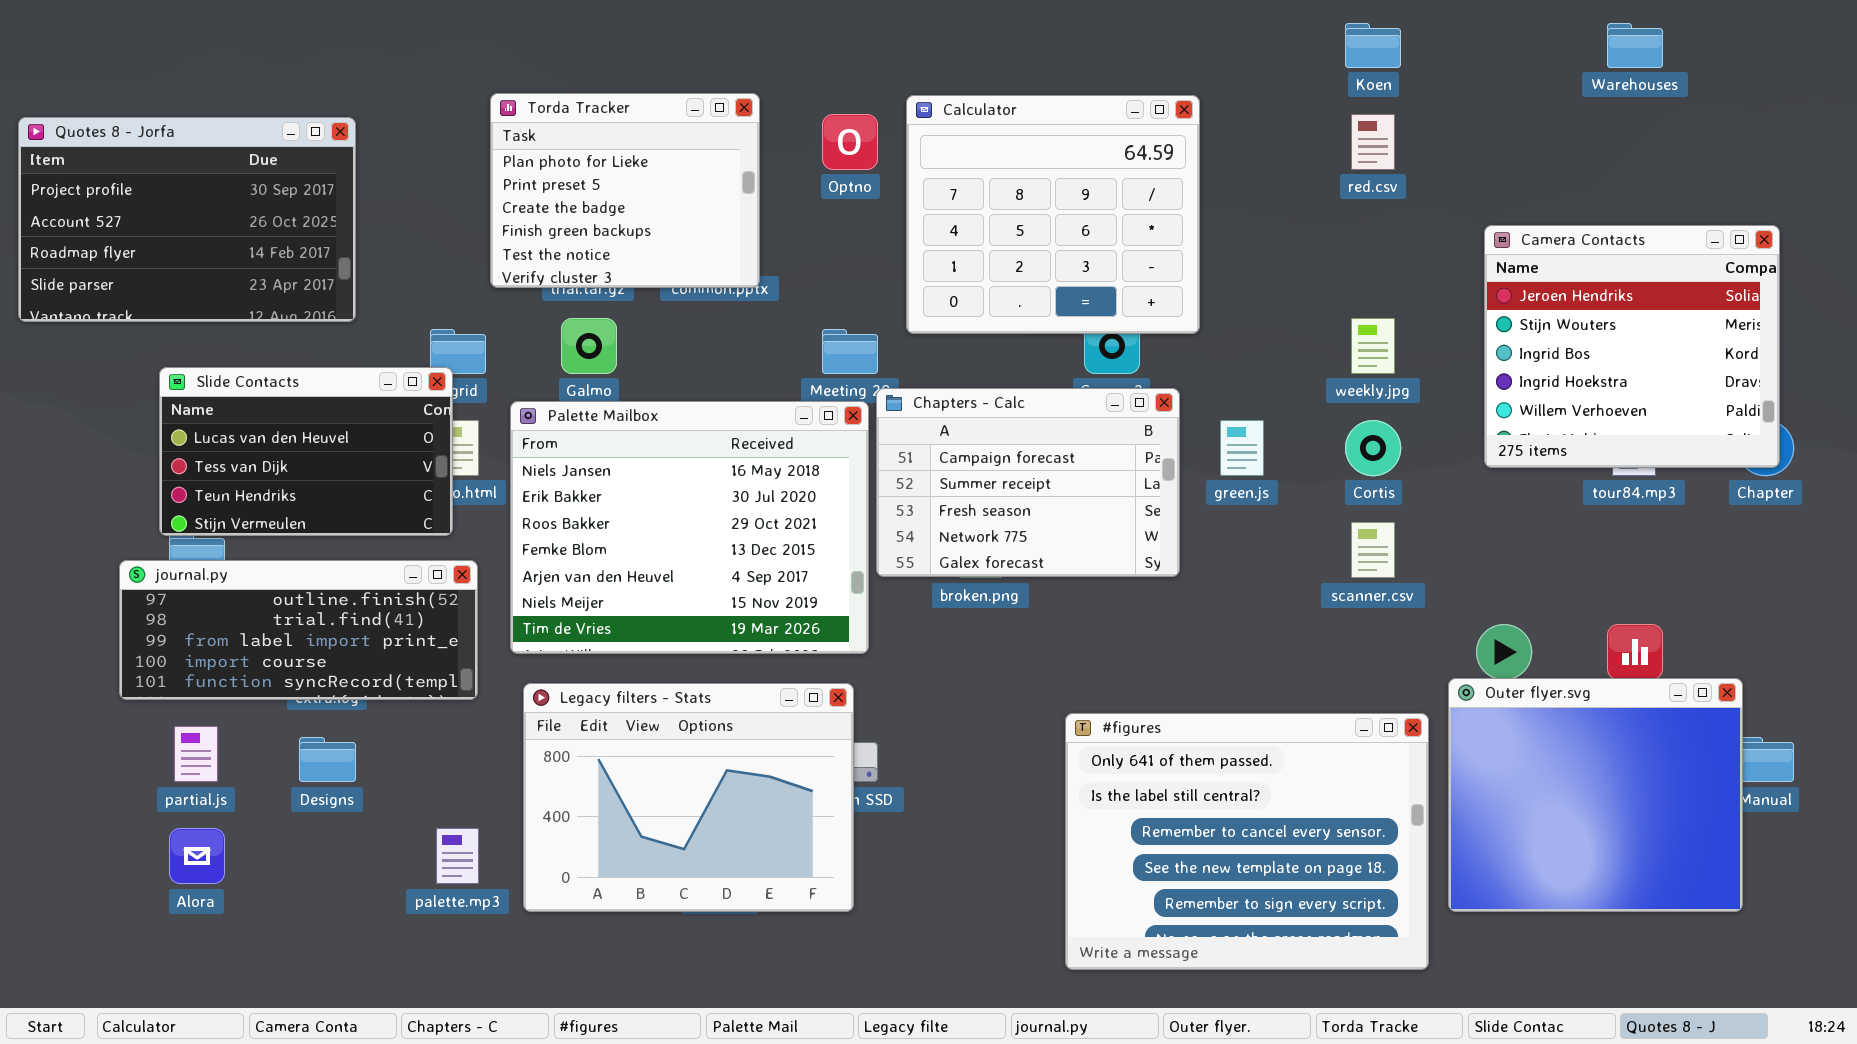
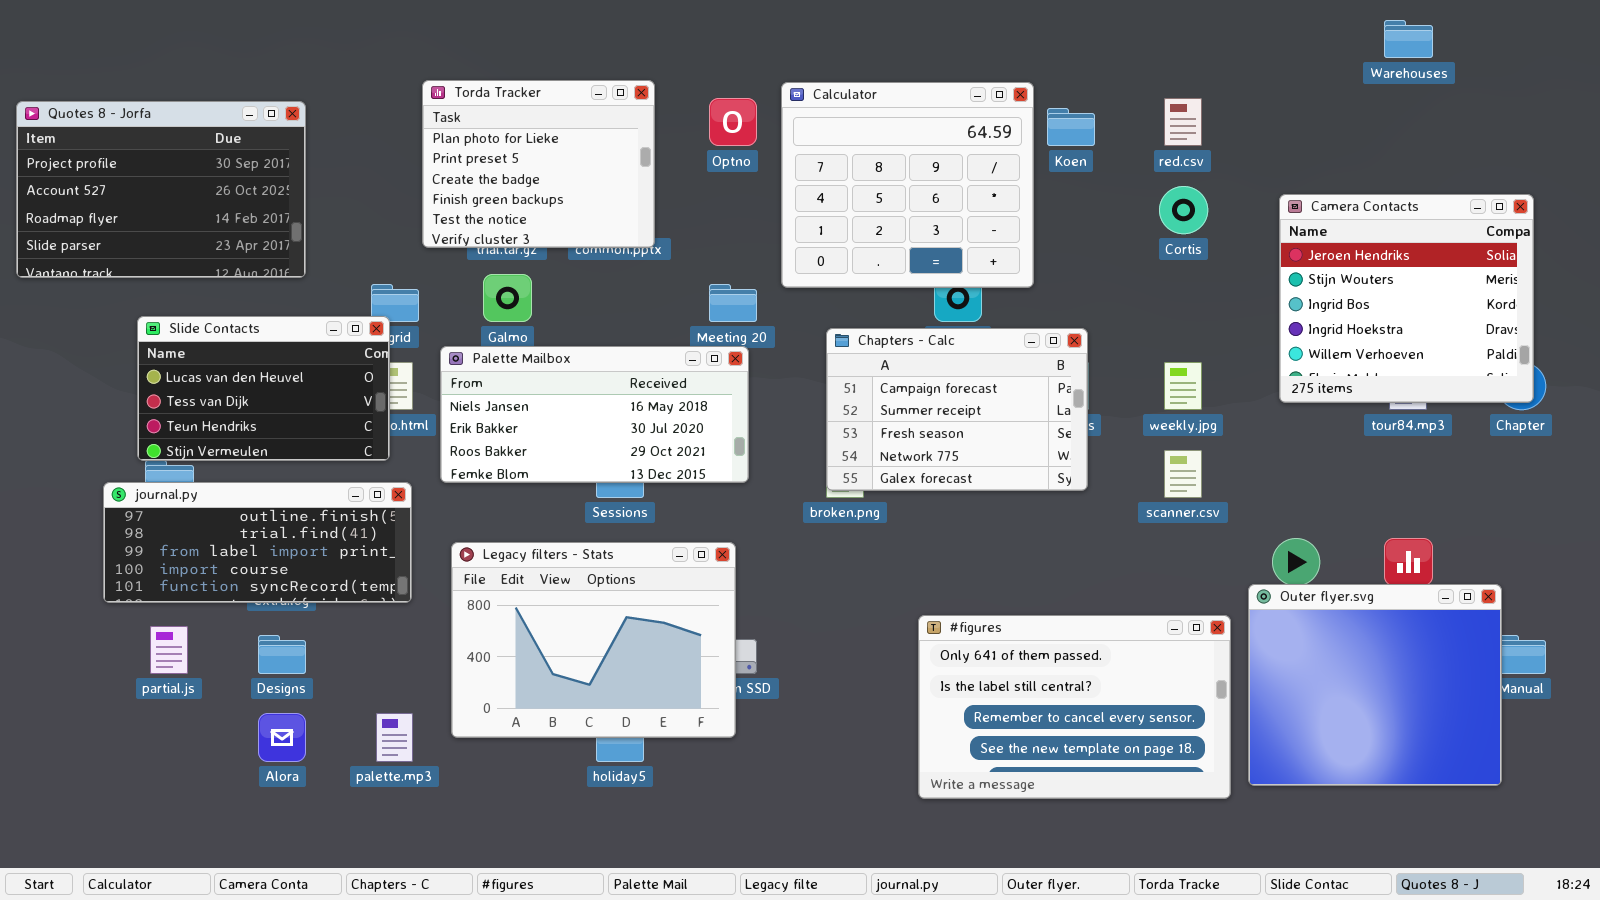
Koen: [1345,23,1401,68] -> [1047,108,1095,146], moved
weekly.jpg: [1351,318,1395,374] -> [1164,362,1202,410], moved
Chapters - Calc: [876,388,1180,577] -> [826,328,1088,491], moved
Palette Mailbox: [510,401,869,654] -> [440,346,749,483], resized
Cortis: [1345,420,1401,476] -> [1159,186,1208,234], moved
Legacy filters - Stats: [523,683,854,912] -> [451,542,736,738], moved
#figures: [1065,713,1429,970] -> [918,615,1231,799], resized
Alora: [169,828,225,884] -> [258,713,306,762], moved

